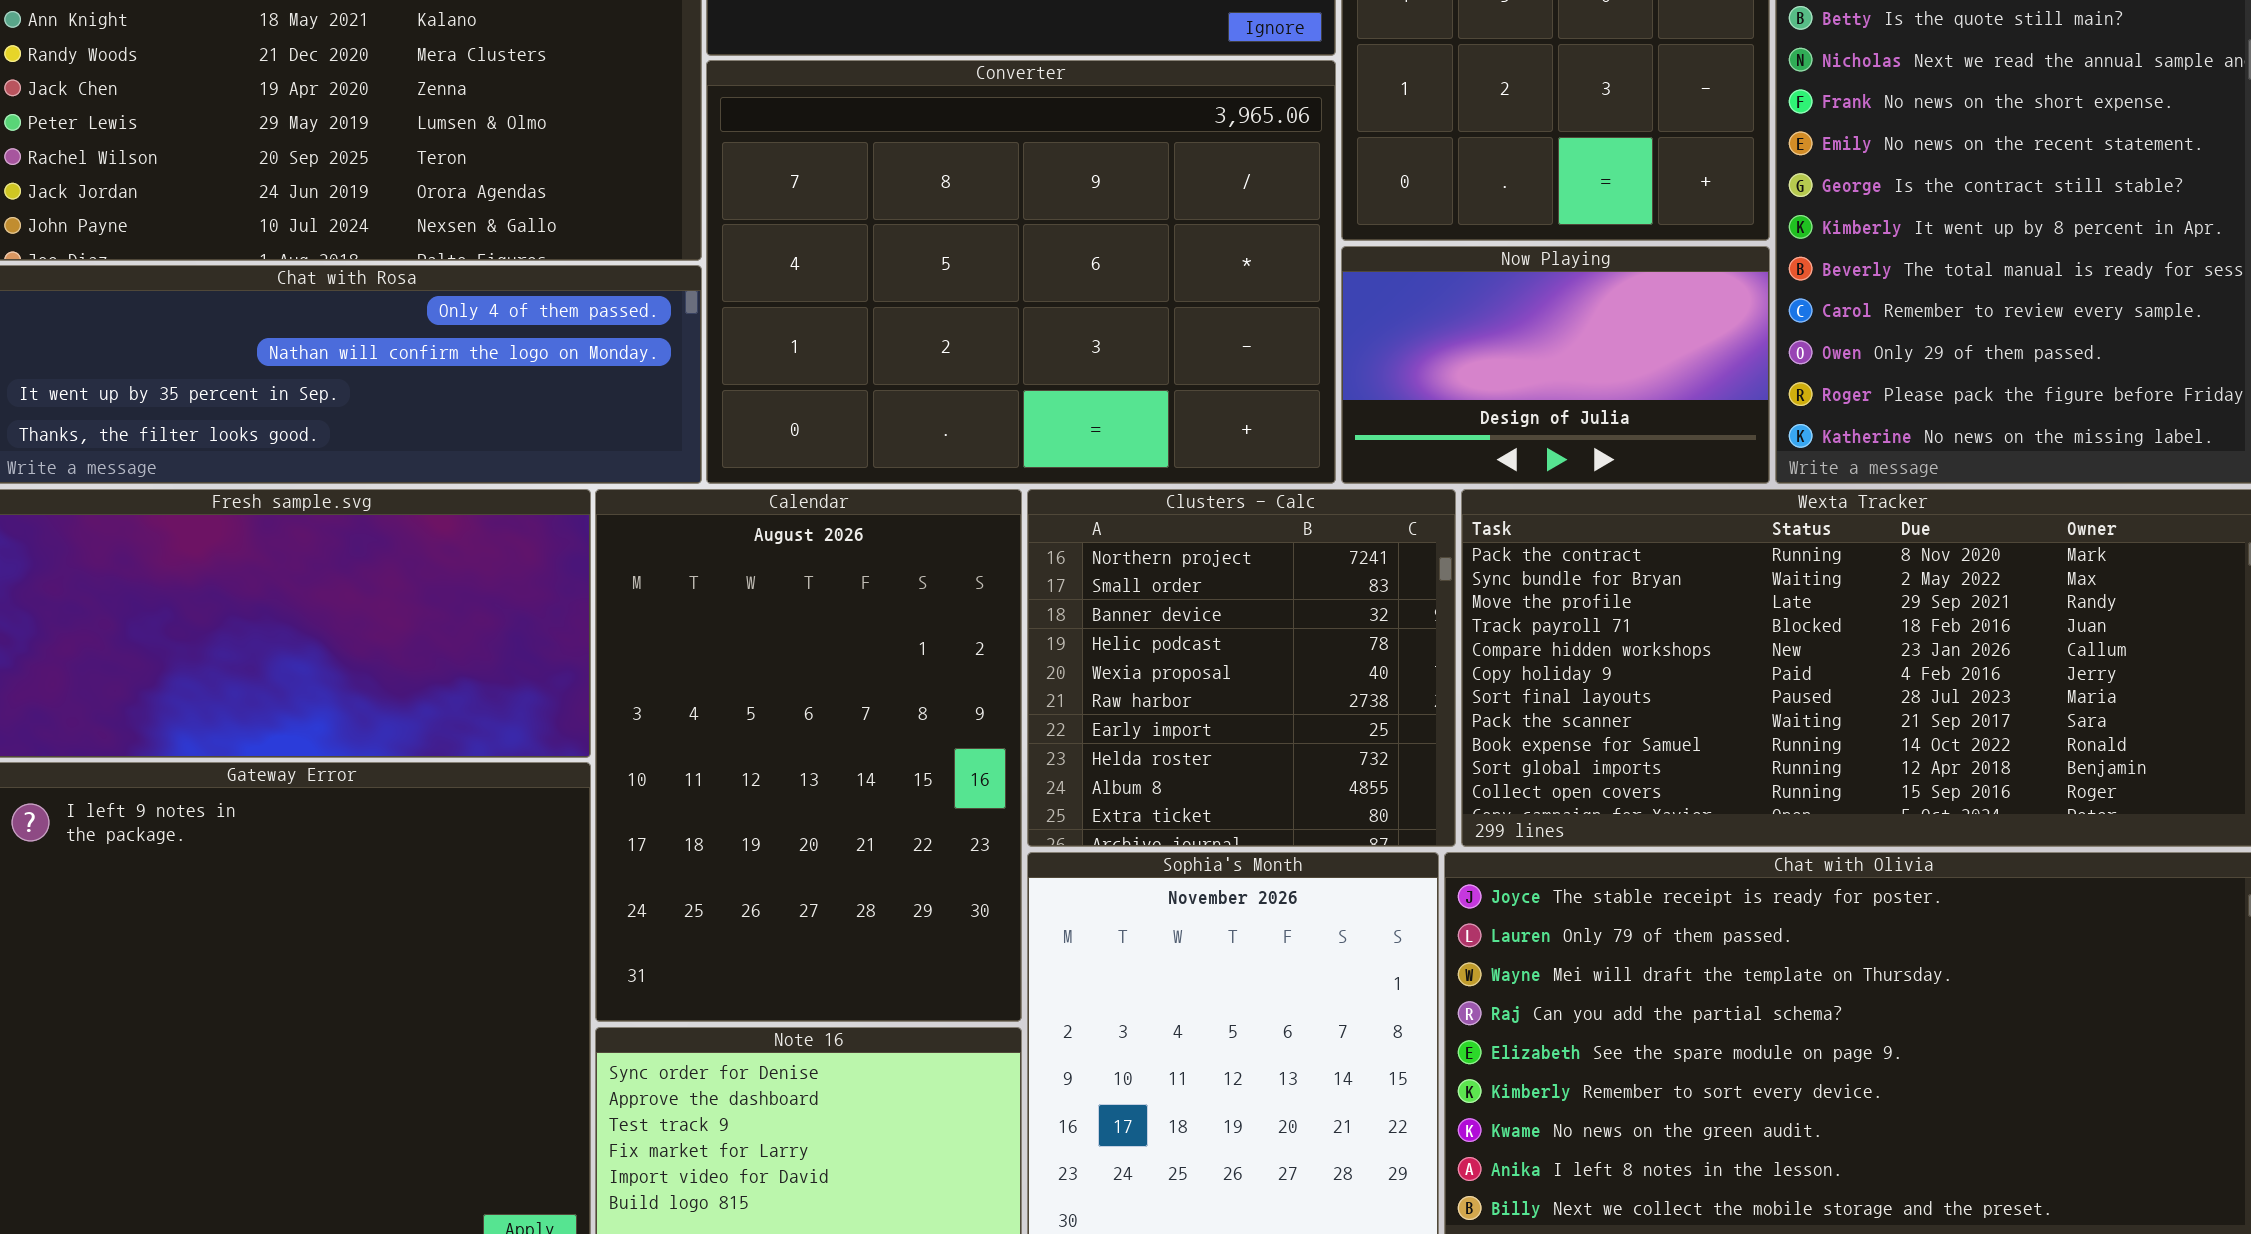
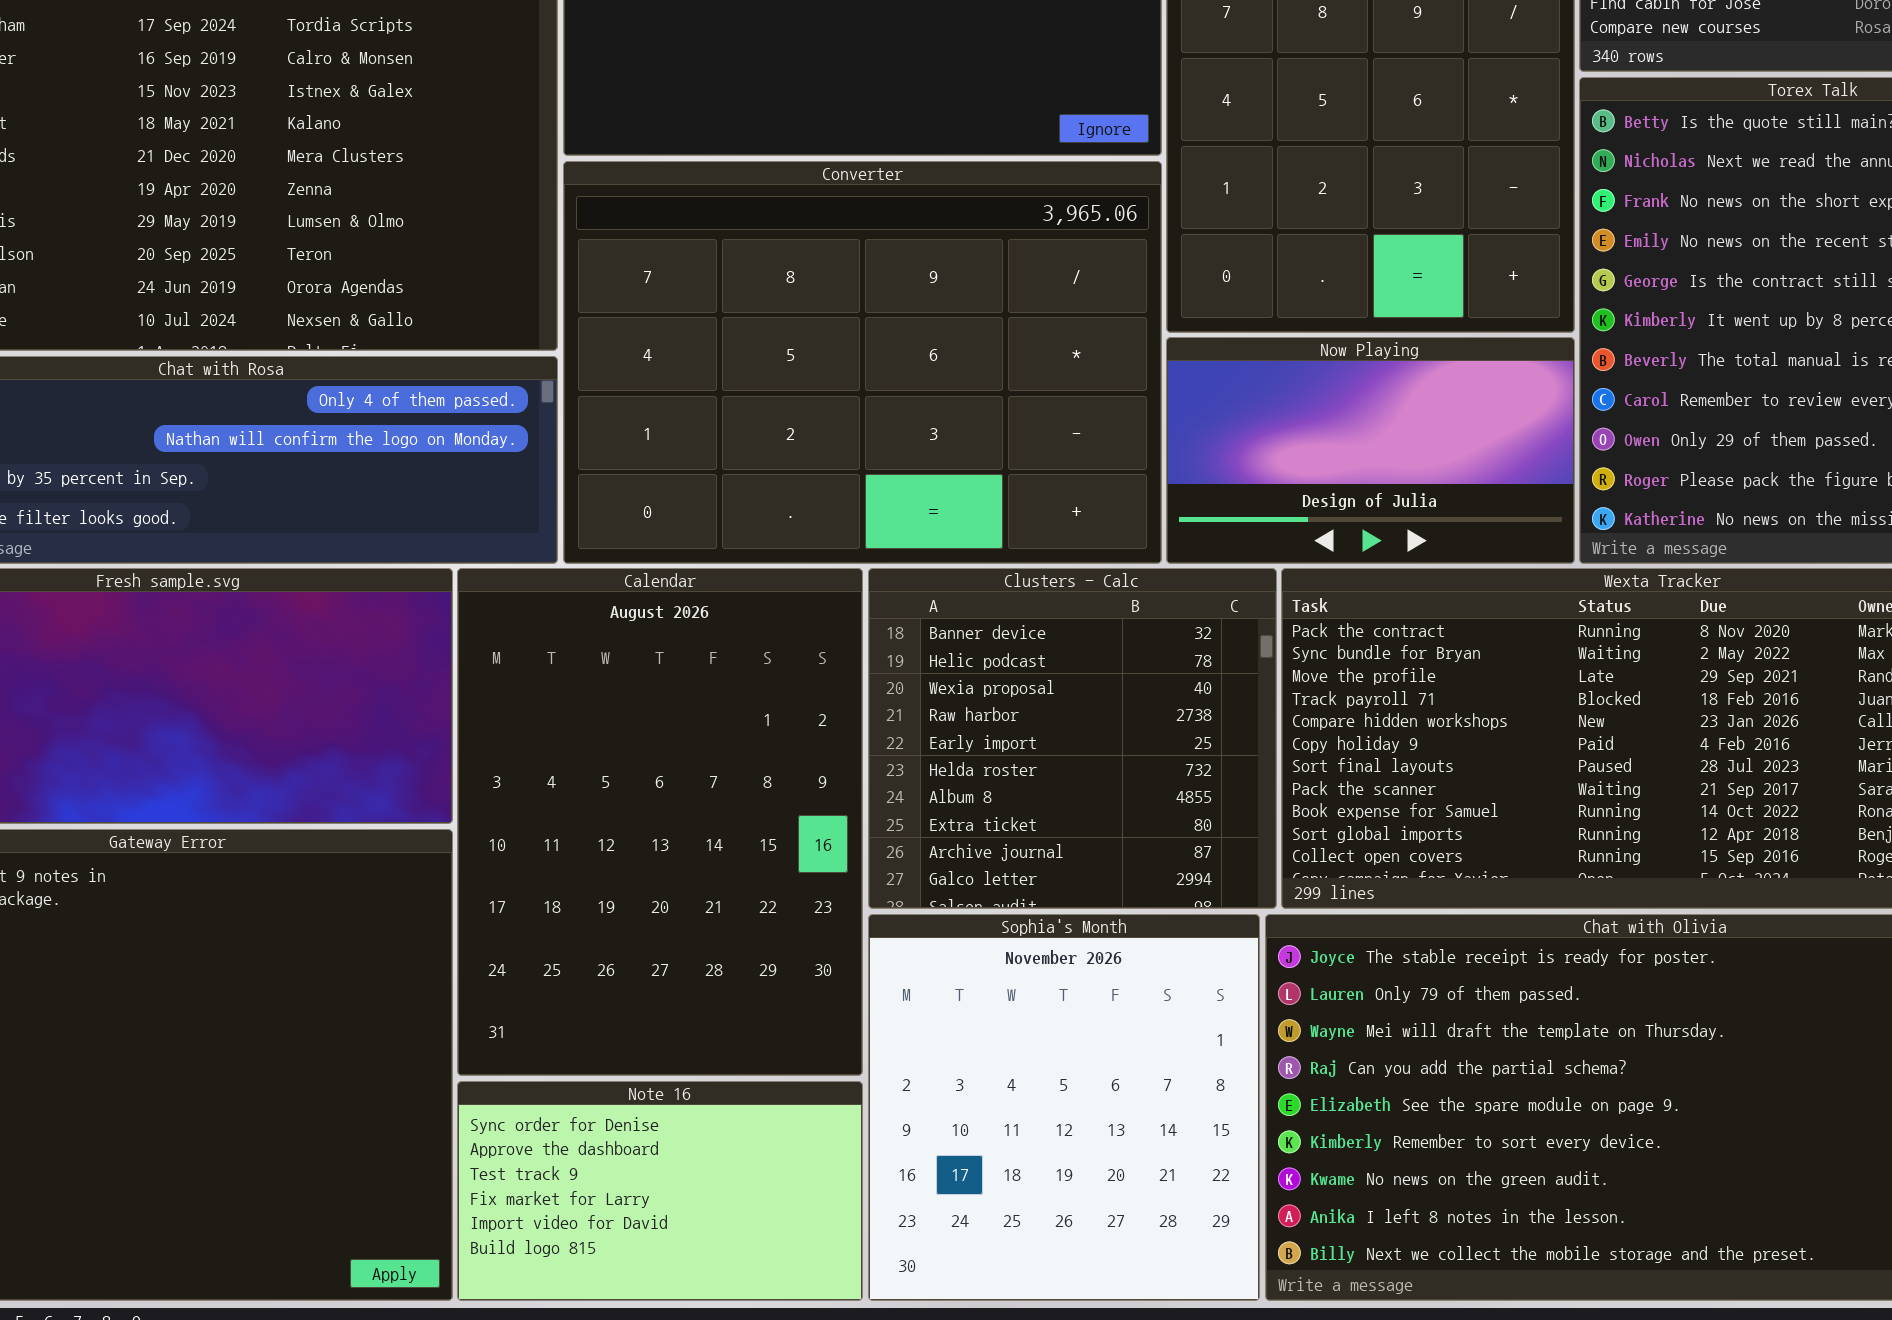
Clusters - Calc: [1027,489,1456,847] -> [868,568,1277,909], scrolled down 2 rows

